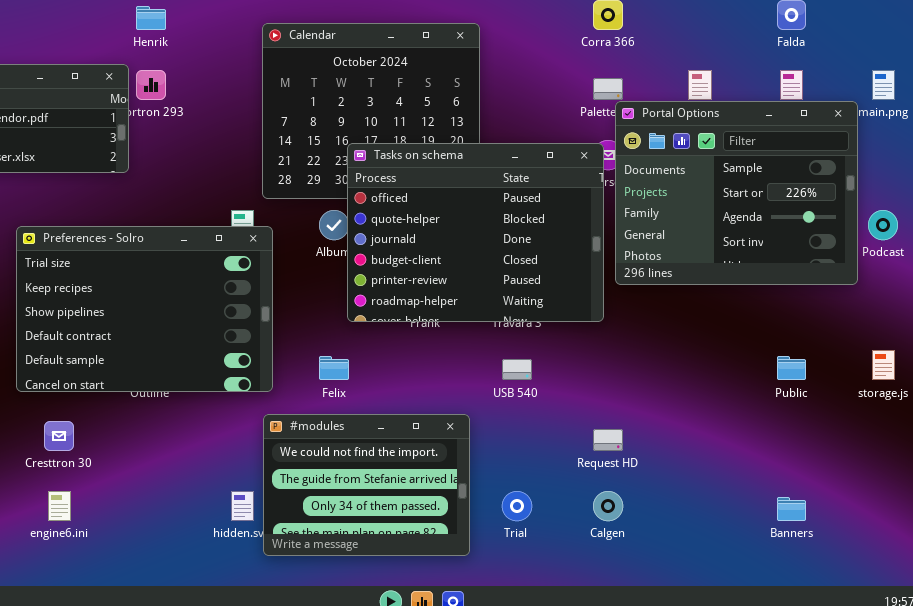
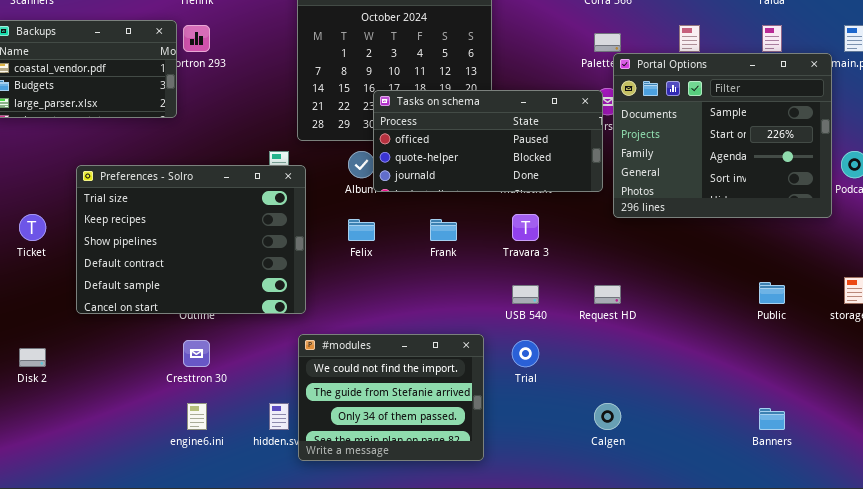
Tasks on schema: [347,143,604,322] -> [373,90,603,192], resized
Felix: [319,356,349,380] -> [348,219,375,241], moved
Cresttron 30: [44,421,74,451] -> [183,340,210,367], moved
Request HD: [593,429,623,451] -> [594,285,621,304], moved
engine6.ini: [48,491,71,521] -> [187,403,207,430], moved
Trial: [502,491,532,521] -> [512,340,539,367], moved

